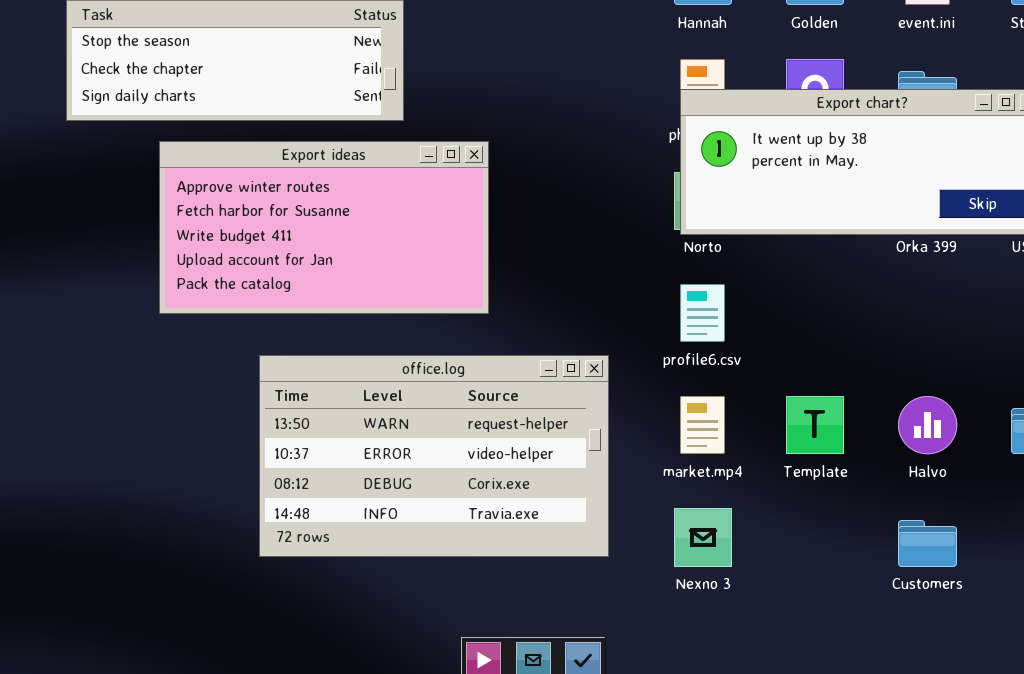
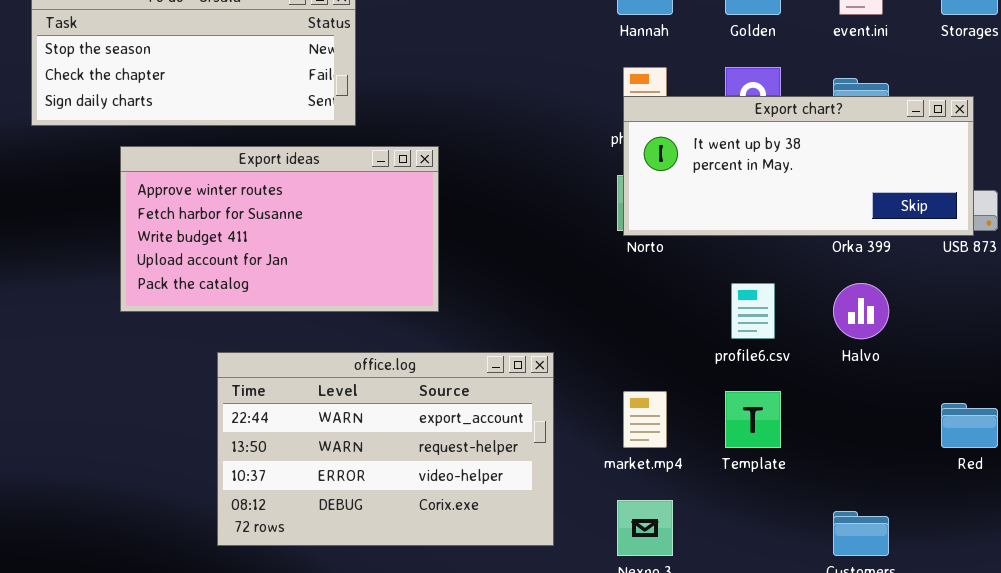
profile6.csv: [680,284,725,342] -> [731,283,775,339], moved
office.log: [259,355,609,557] -> [217,352,554,546], scrolled up 1 row
Halvo: [898,396,957,454] -> [833,283,889,339], moved

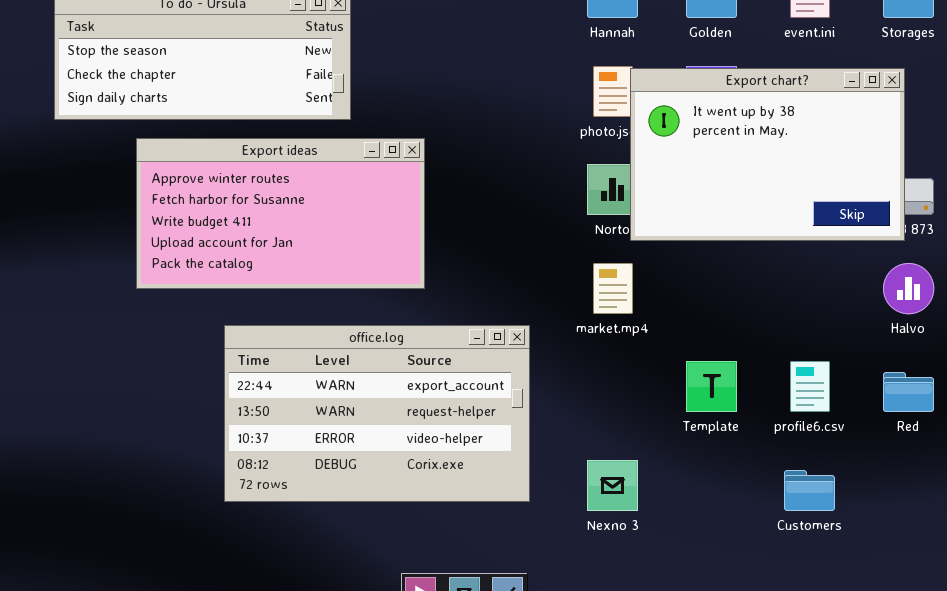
Export chart?: [623,96,974,236] -> [630,68,905,241], moved, resized
profile6.csv: [731,283,775,339] -> [790,361,830,412], moved
Halvo: [833,283,889,339] -> [883,263,934,314], moved
market.mp4: [623,391,667,448] -> [593,263,633,314], moved

